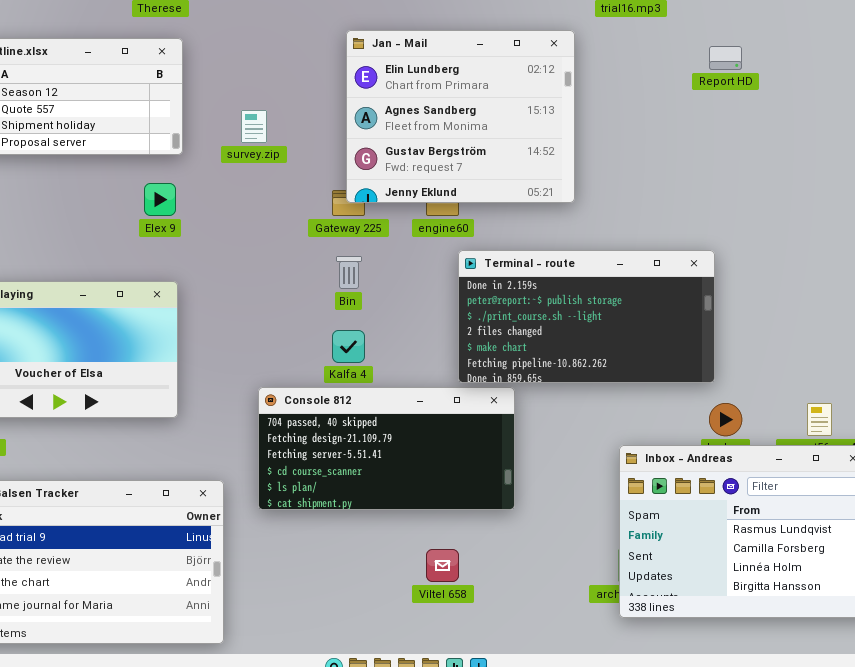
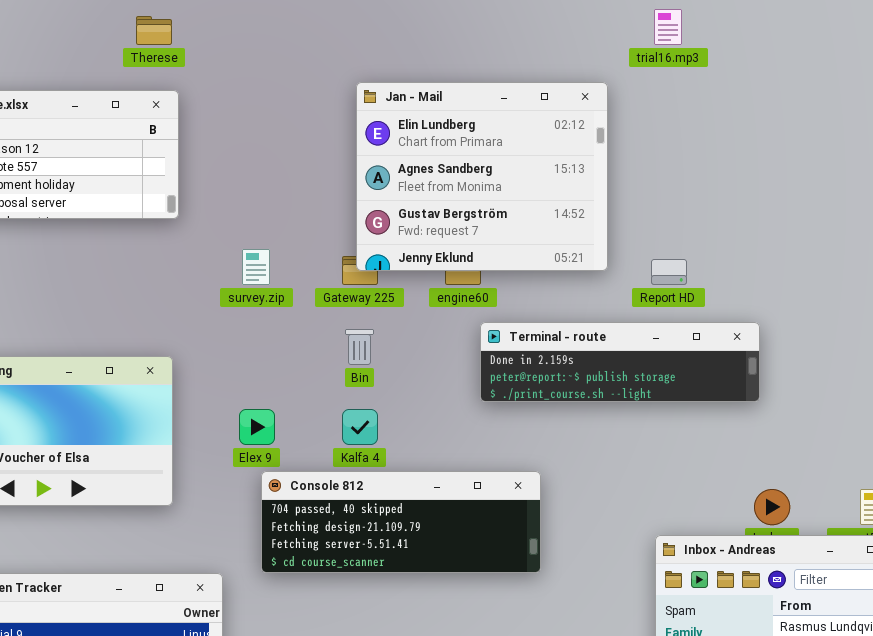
Report HD: [709,46,742,70] -> [651,259,687,285], moved
survey.zip: [241,110,267,143] -> [242,249,270,285], moved
Elex 9: [144,183,176,216] -> [239,409,275,445], moved
Terminal - route: [458,250,715,383] -> [480,322,760,402], resized
Console 812: [258,387,515,510] -> [261,471,541,573], resized

